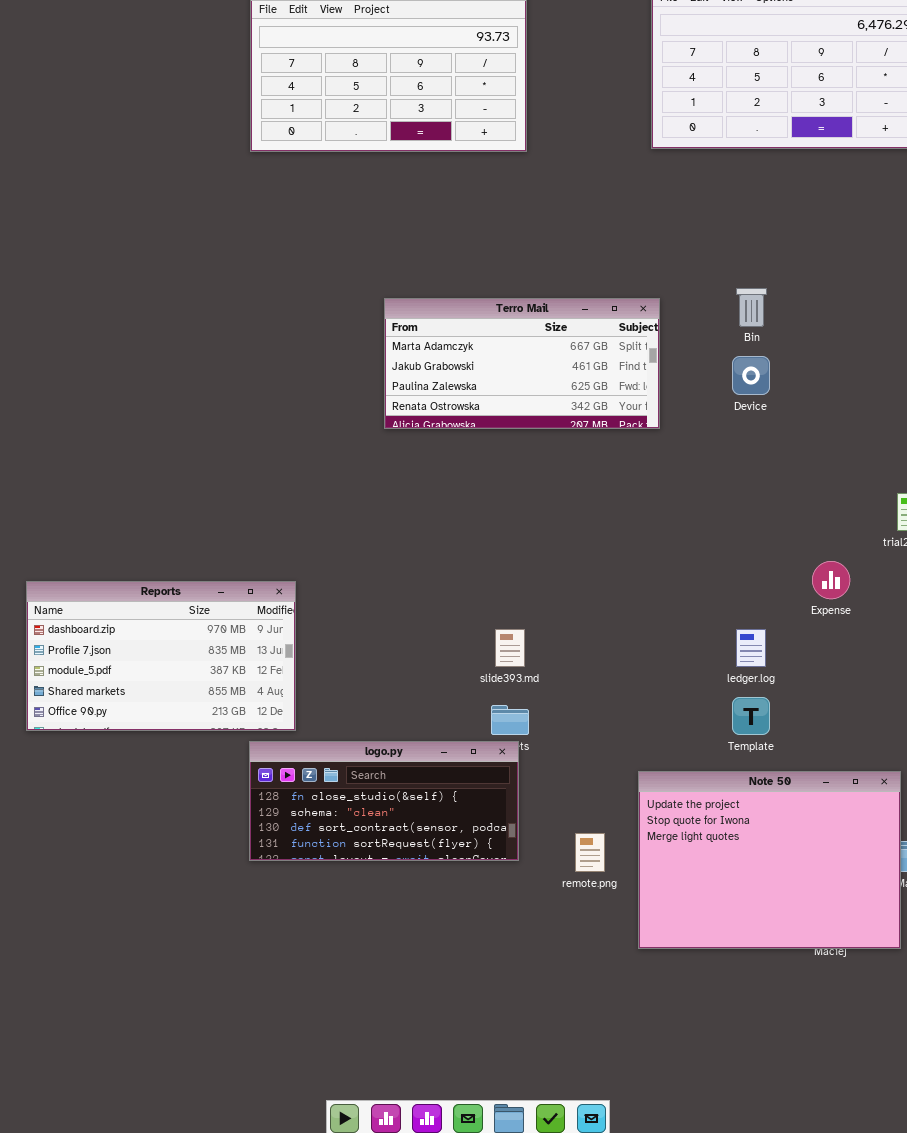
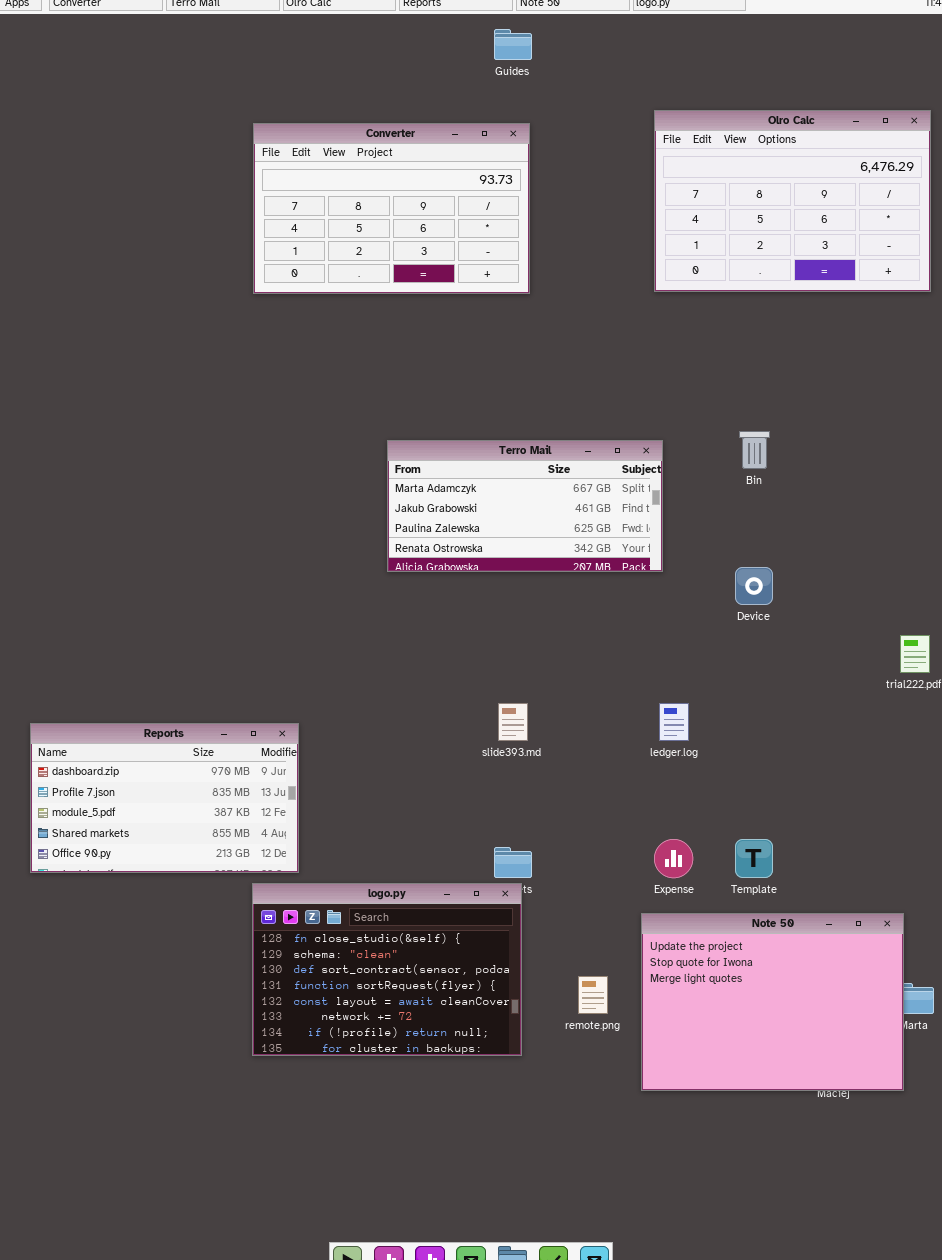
Device: [732,356,770,395] -> [735,567,773,605], moved
Expense: [812,561,850,599] -> [654,839,693,878], moved
slide393.md: [495,629,525,667] -> [498,703,528,741], moved
ledger.log: [736,629,766,667] -> [659,703,689,741], moved
logo.py: [249,741,519,861] -> [252,883,522,1056], resized

